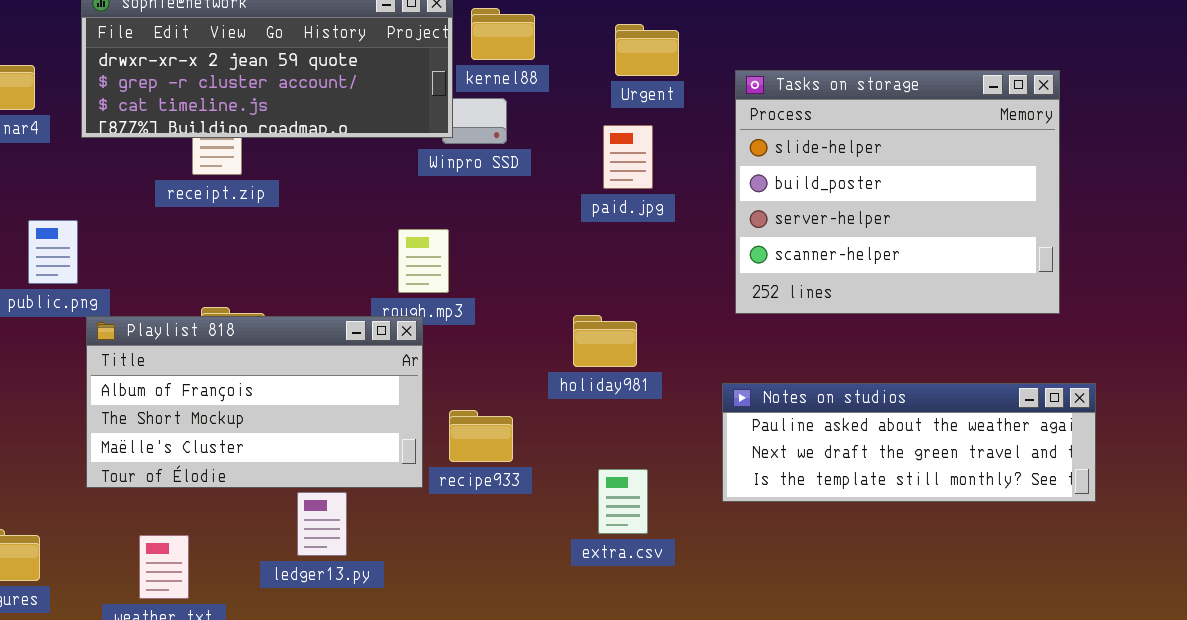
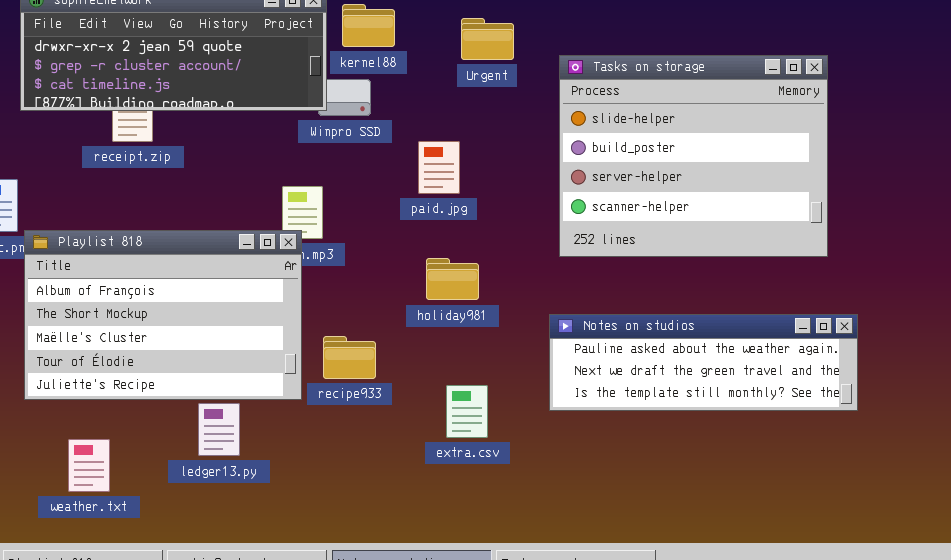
paid.jpg: [603,125,653,189] -> [418,141,460,194], moved
Playlist 818: [86,316,423,488] -> [24,230,302,400], resized

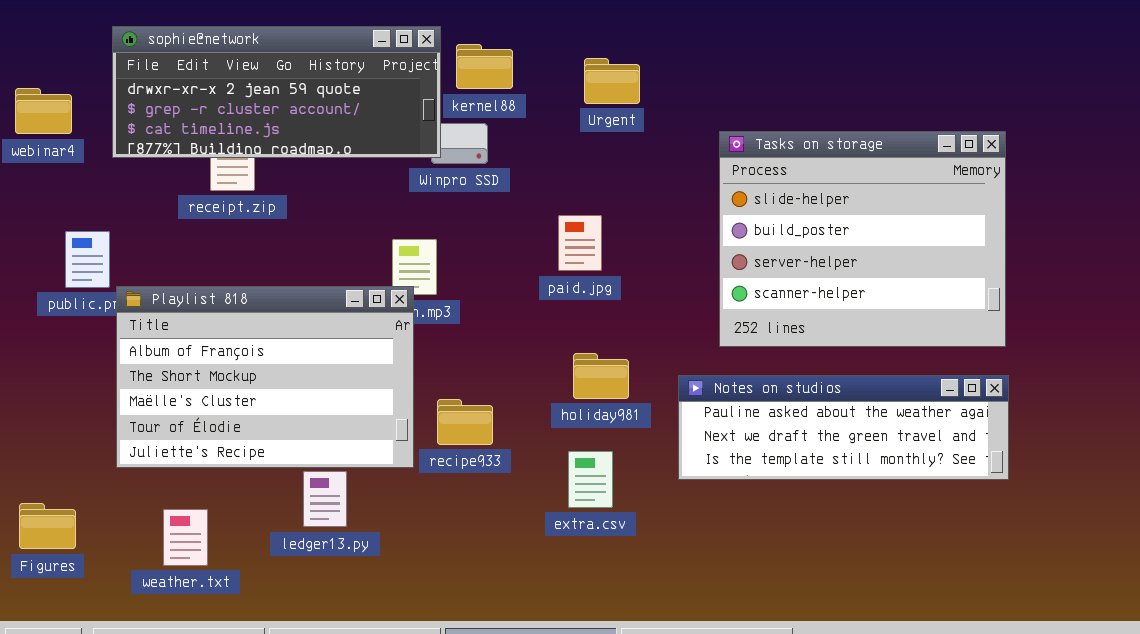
Tasks on storage: [559,55,828,257] -> [719,131,1006,347], moved
paid.jpg: [418,141,460,194] -> [558,215,602,271], moved
holiday981: [426,258,479,300] -> [573,353,629,399], moved

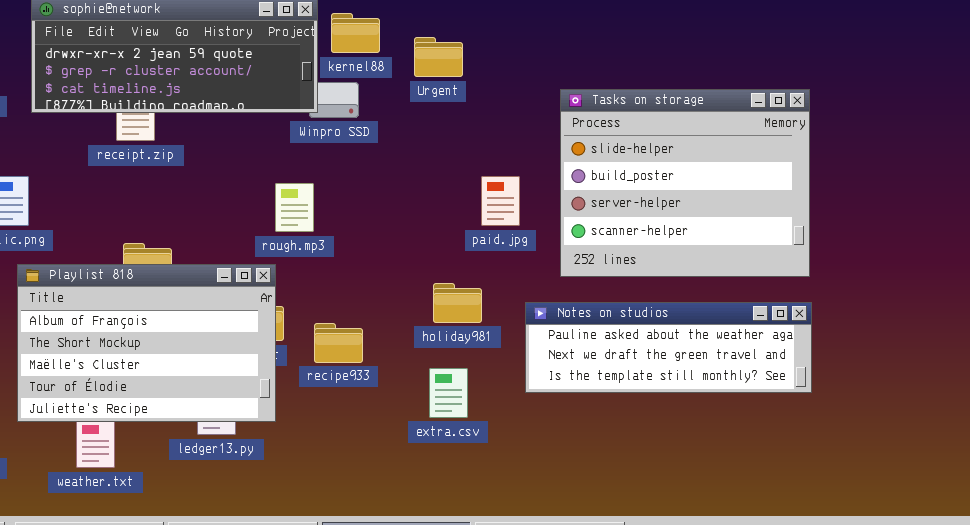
Urgent: [584,58,640,104] -> [414,37,463,77], moved
paid.jpg: [558,215,602,271] -> [481,176,520,226], moved
Playlist 818: [116,286,414,468] -> [17,264,276,422], moved

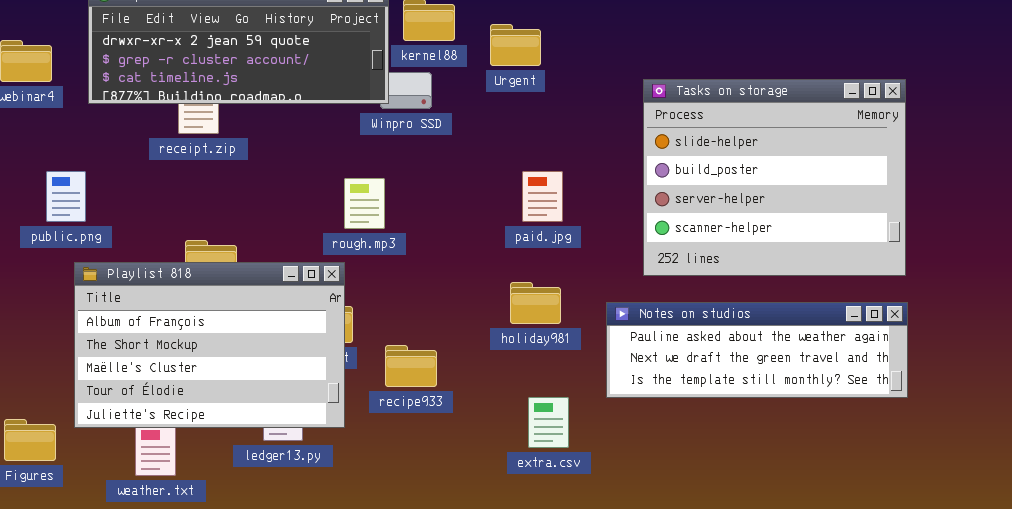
paid.jpg: [481,176,520,226] -> [522,171,563,222], moved
recipe933: [314,323,363,363] -> [385,345,437,387], moved
extra.csv: [429,368,468,418] -> [528,397,569,448], moved

